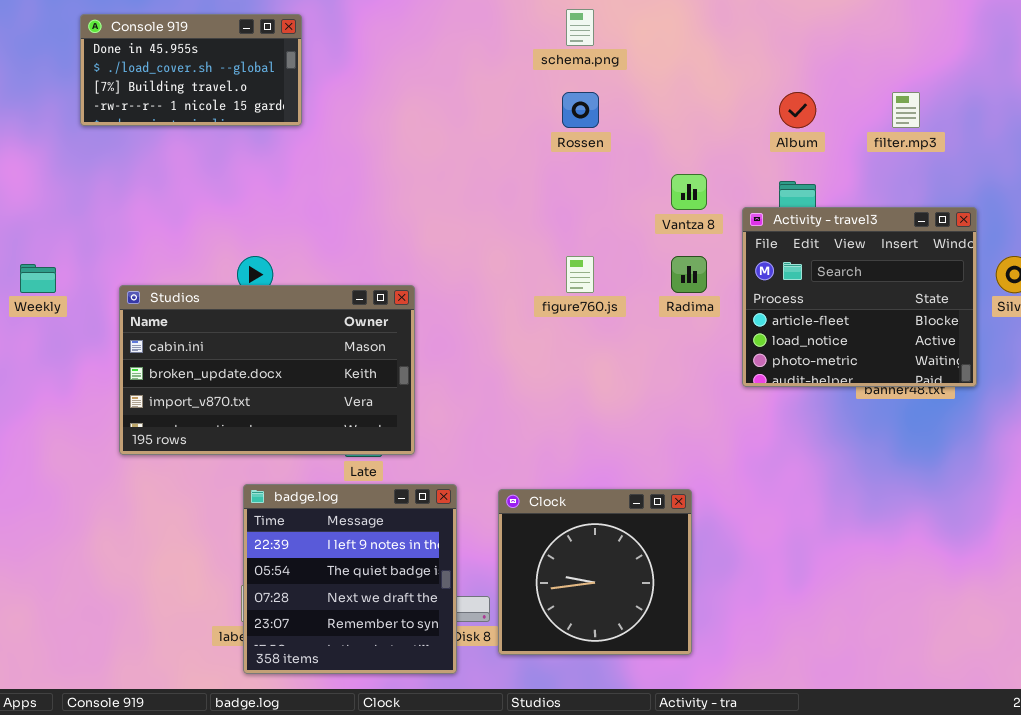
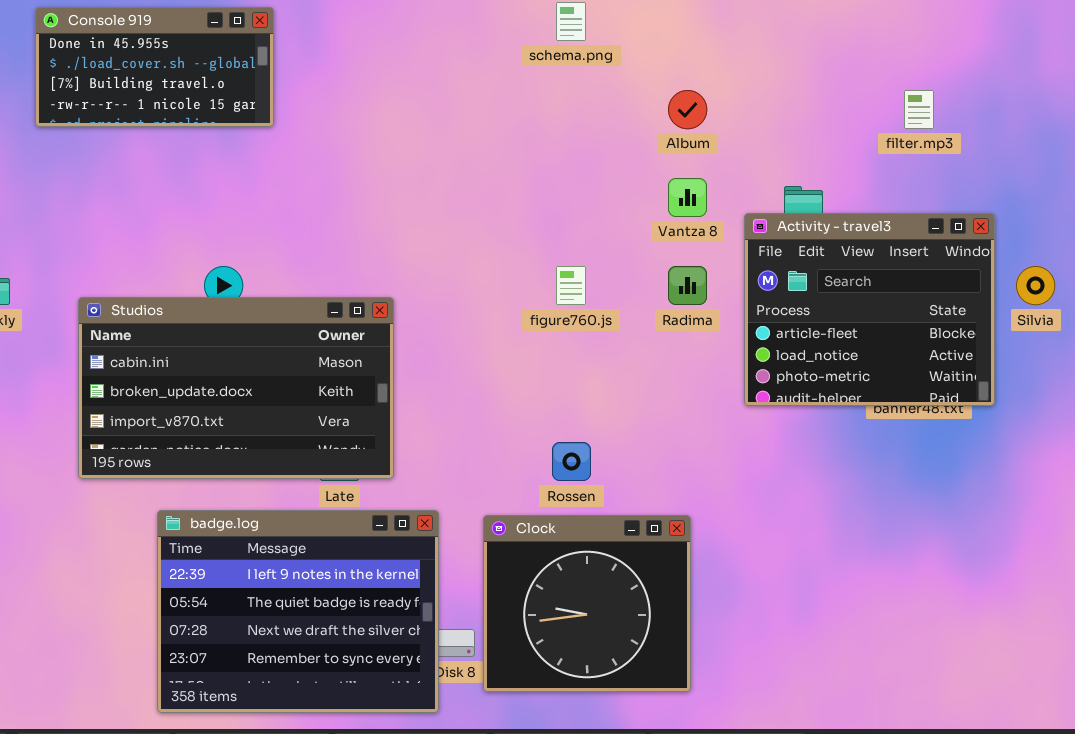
Rossen: [562,92,599,128] -> [552,442,591,481], moved
Album: [779,92,816,128] -> [668,90,707,129], moved
badge.log: [243,484,457,674] -> [157,510,439,713], resized

